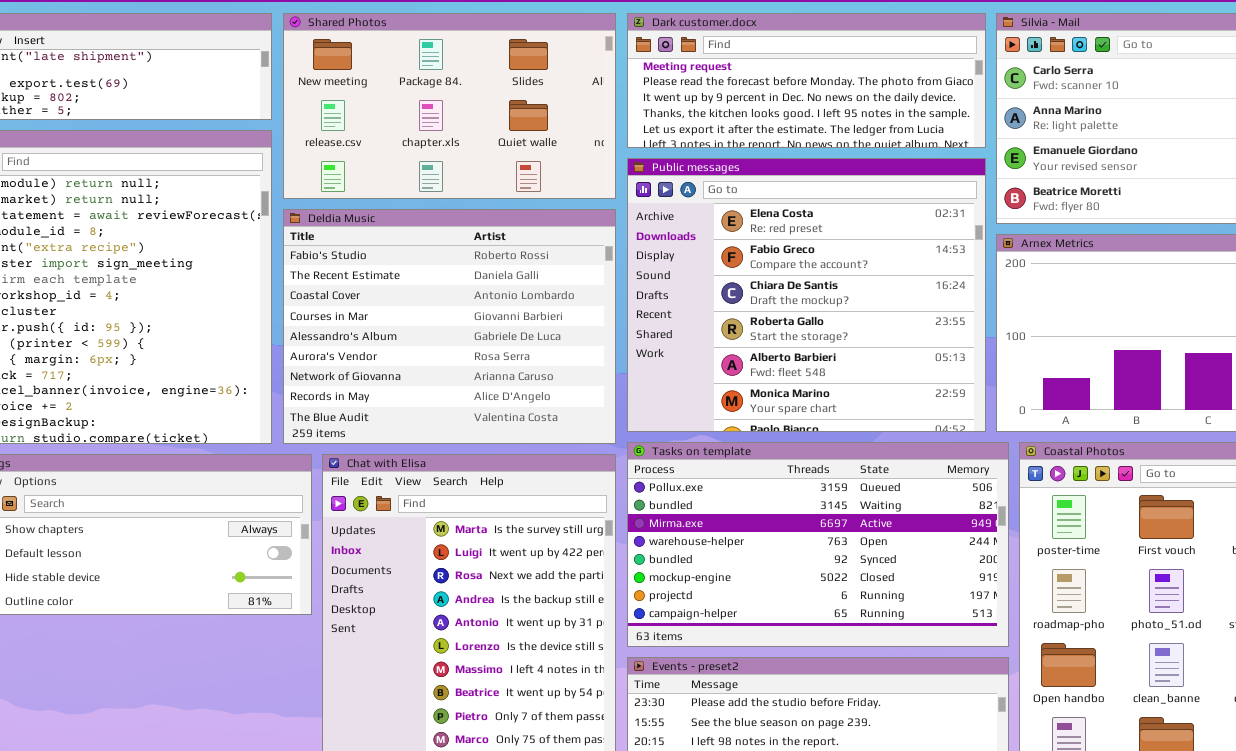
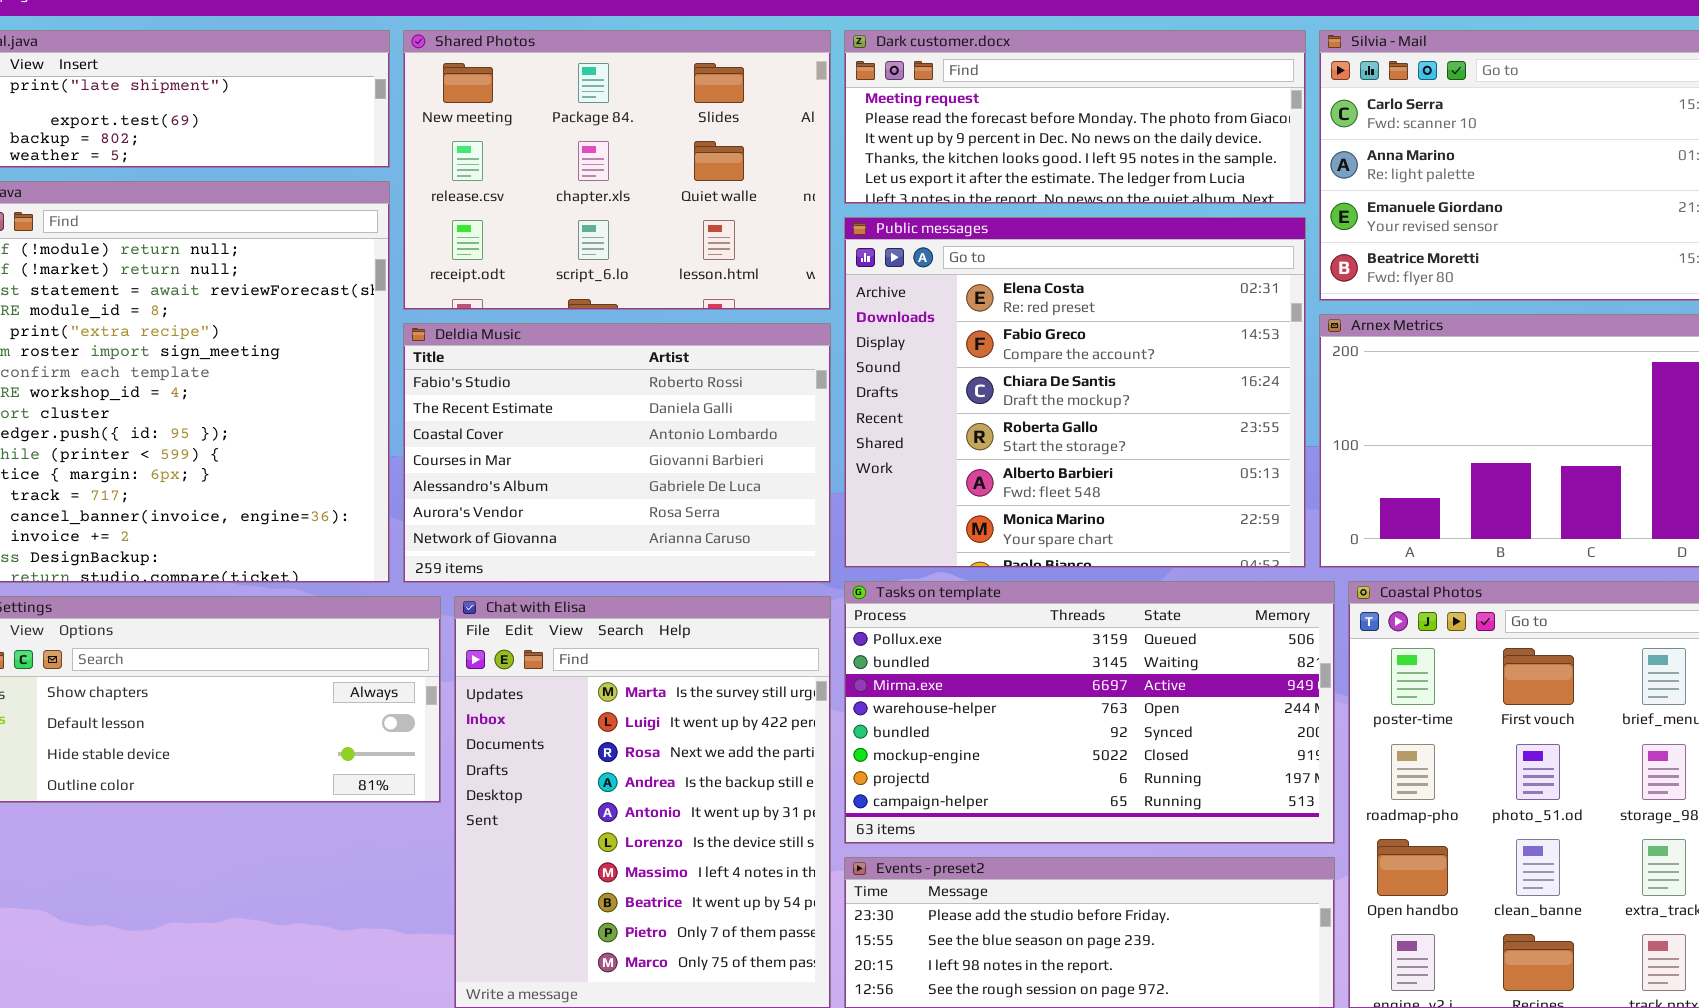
Shared Photos: [283,13,616,199] -> [403,30,831,310], resized
Deldia Music: [283,209,616,444] -> [403,323,831,583], resized

